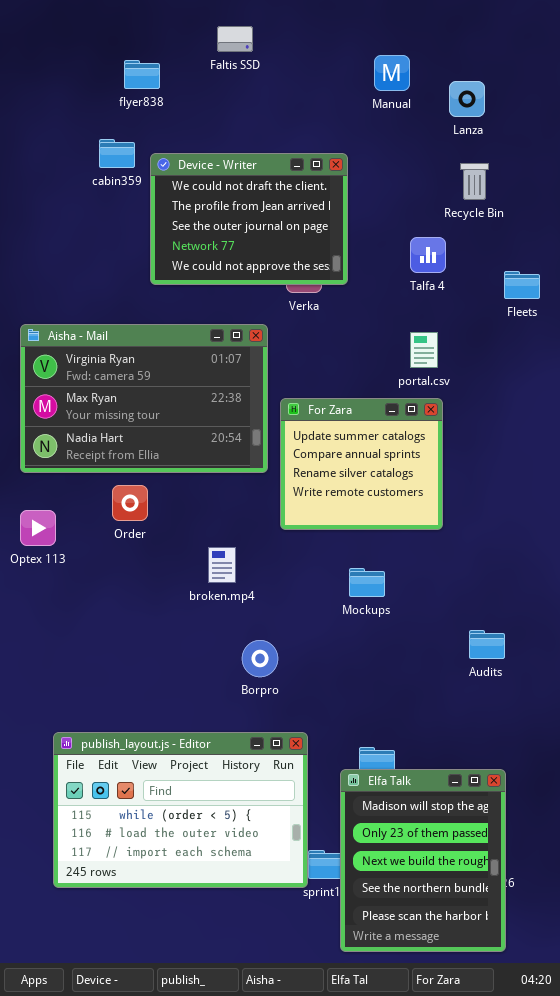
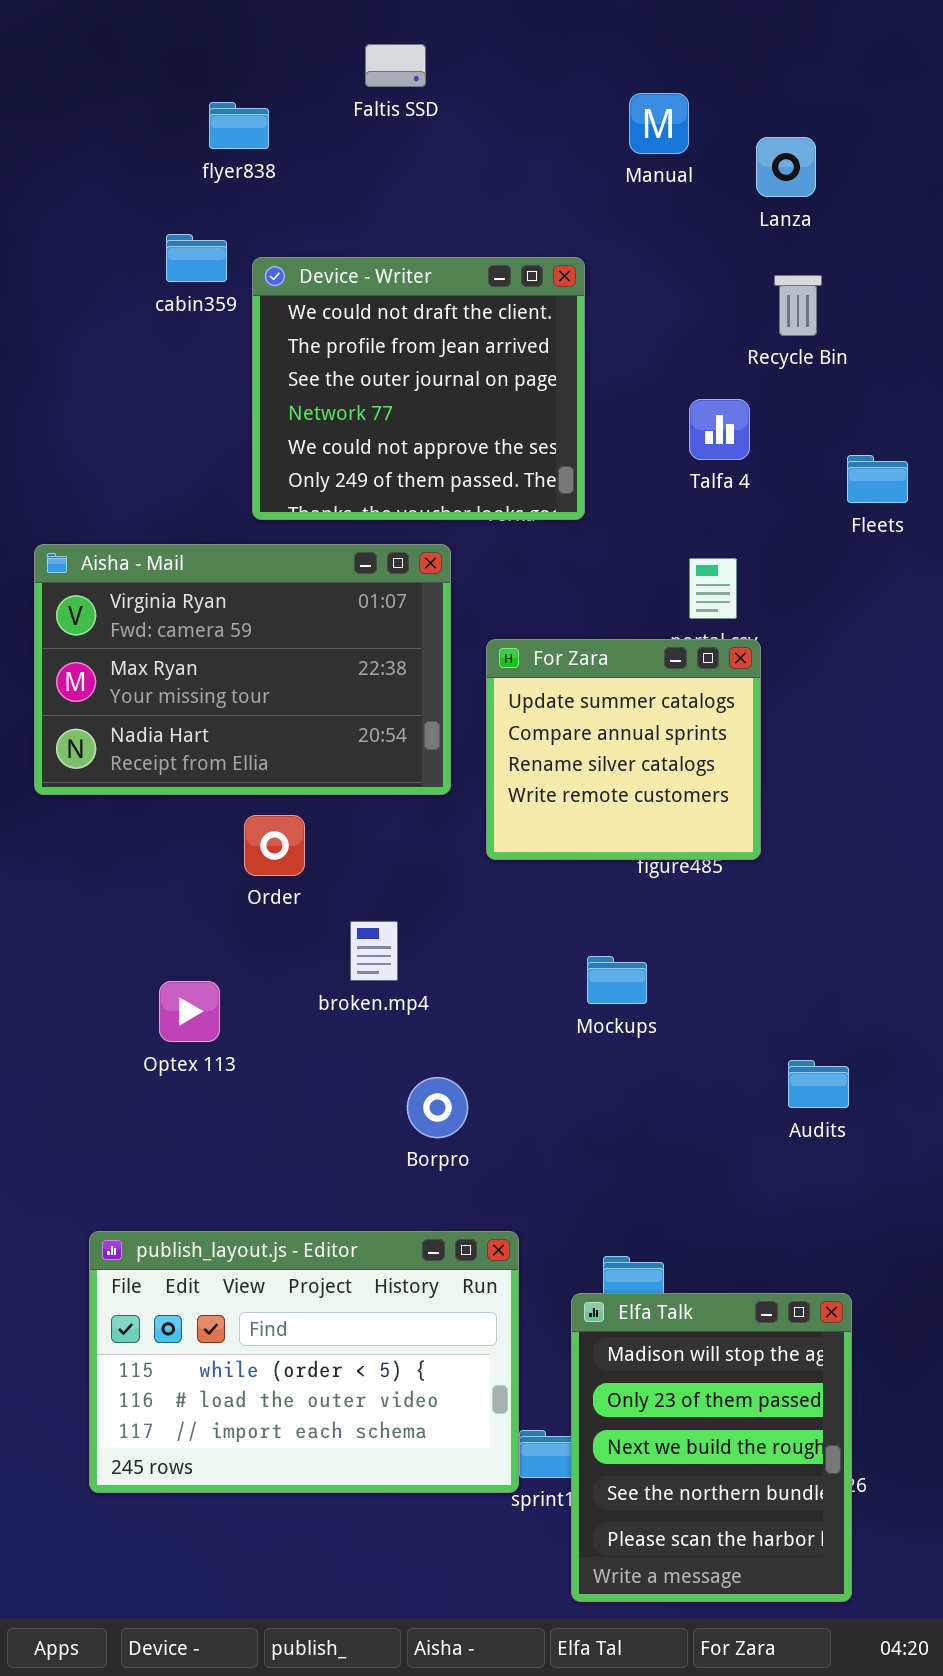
Device - Writer: [150,153,348,285] -> [252,257,585,520], resized
For Zara: [280,398,443,530] -> [486,639,761,860], moved
Order: [112,485,148,521] -> [244,815,305,876], moved
Optex 113: [20,510,56,546] -> [159,981,220,1042], moved

